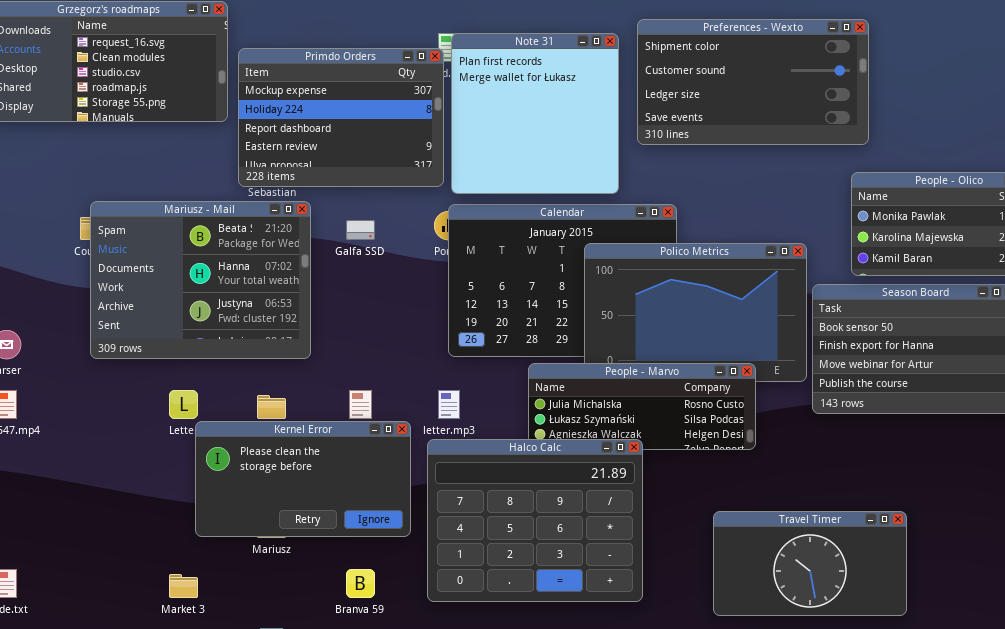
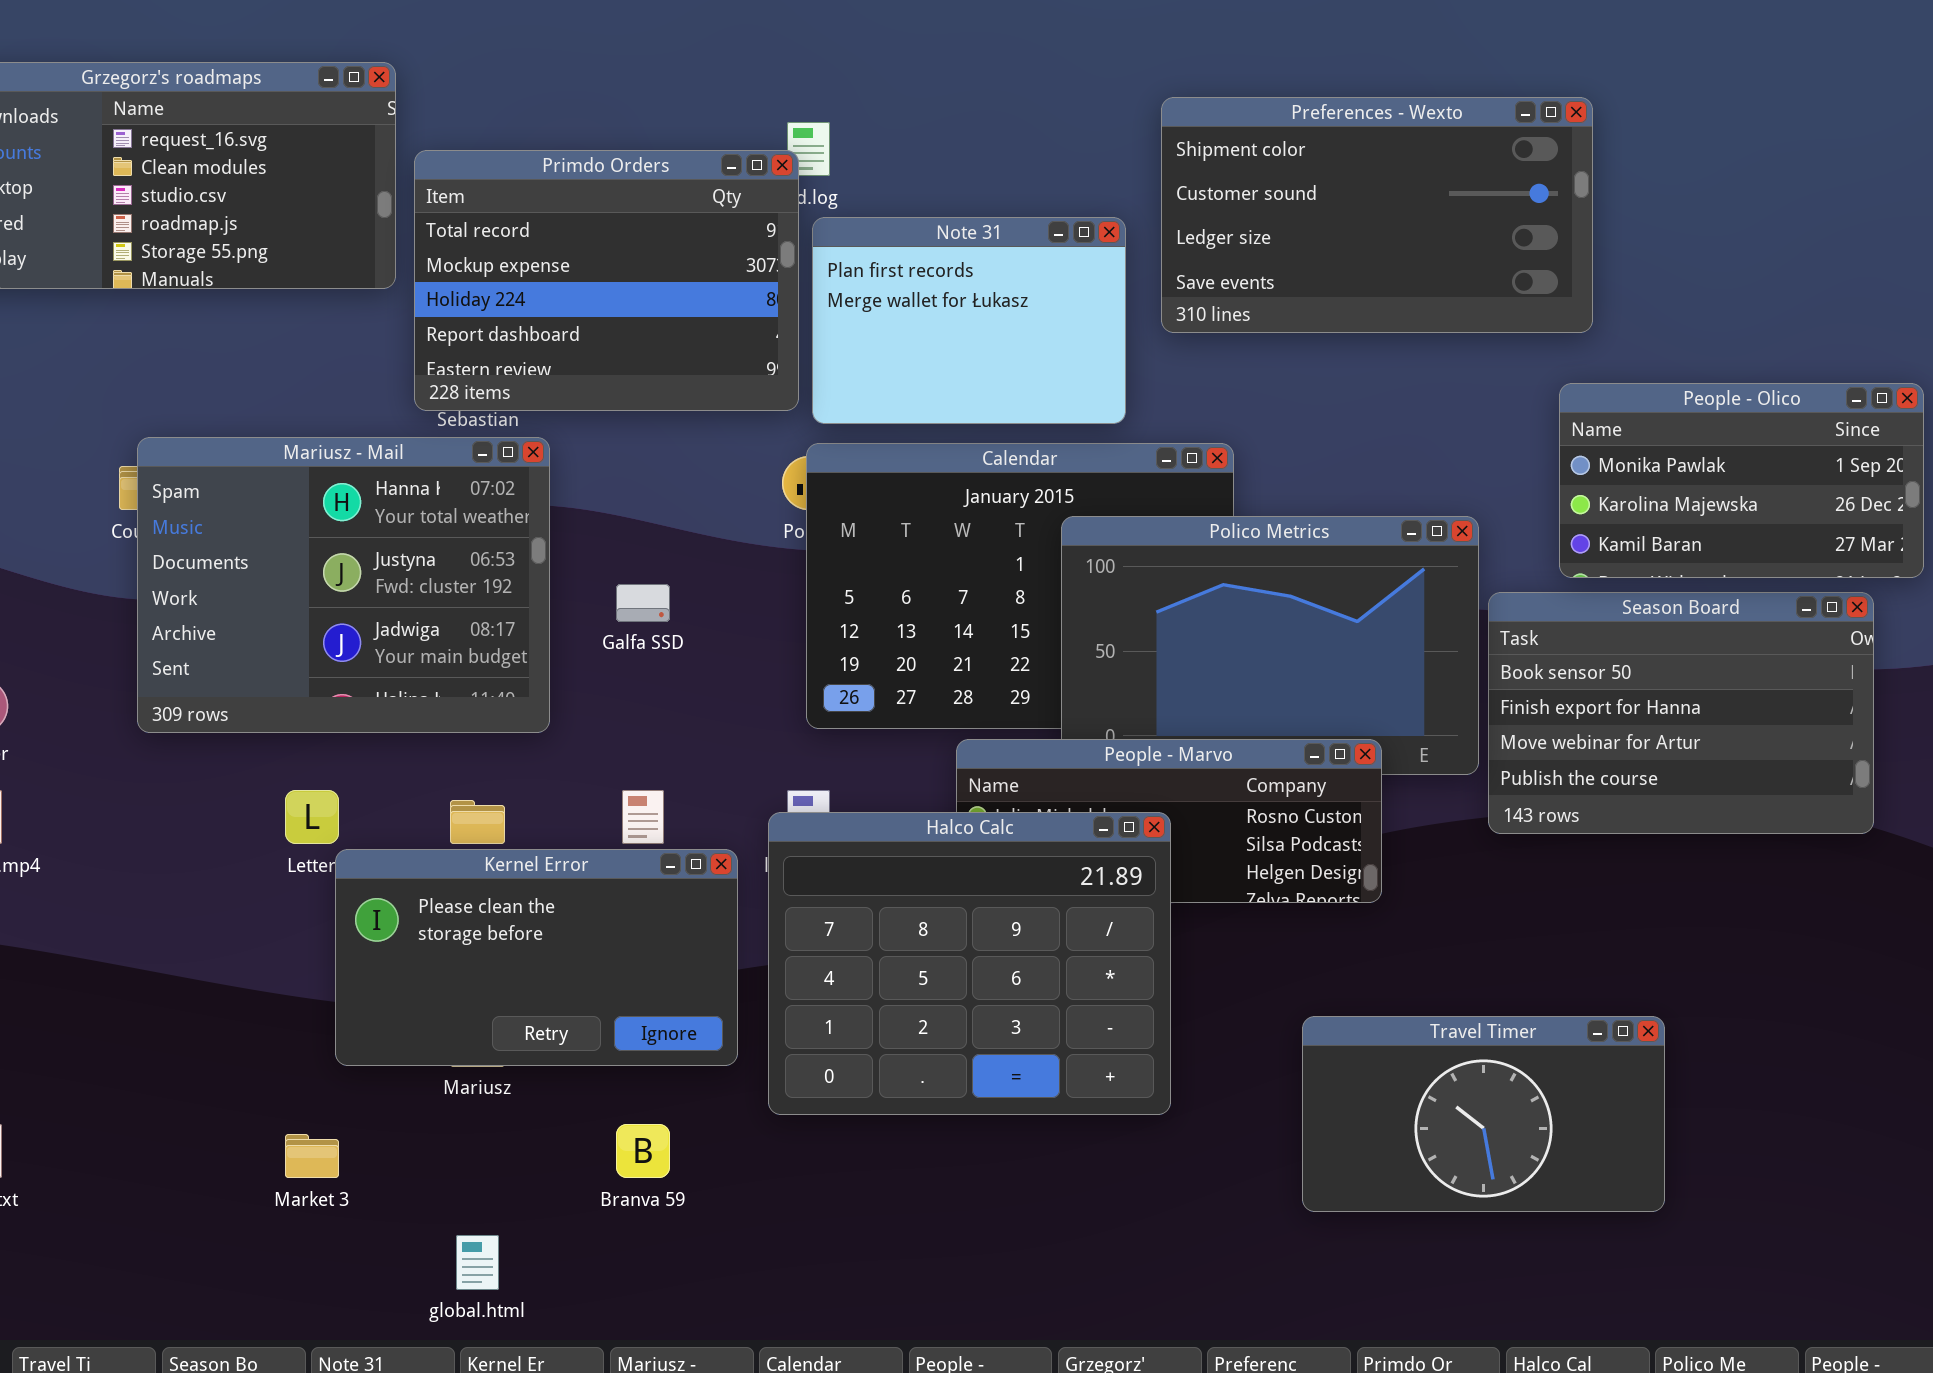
Note 31: [451,33,619,194] -> [812,217,1126,424], resized
Primdo Orders: [238,48,444,187] -> [414,150,799,411], scrolled up 1 row
Mariusz - Mail: [90,201,311,359] -> [137,437,550,733], scrolled down 1 row
Galfa SSD: [346,220,375,240] -> [616,584,670,622], moved
Halco Calc: [427,439,643,602] -> [768,812,1171,1115], moved

